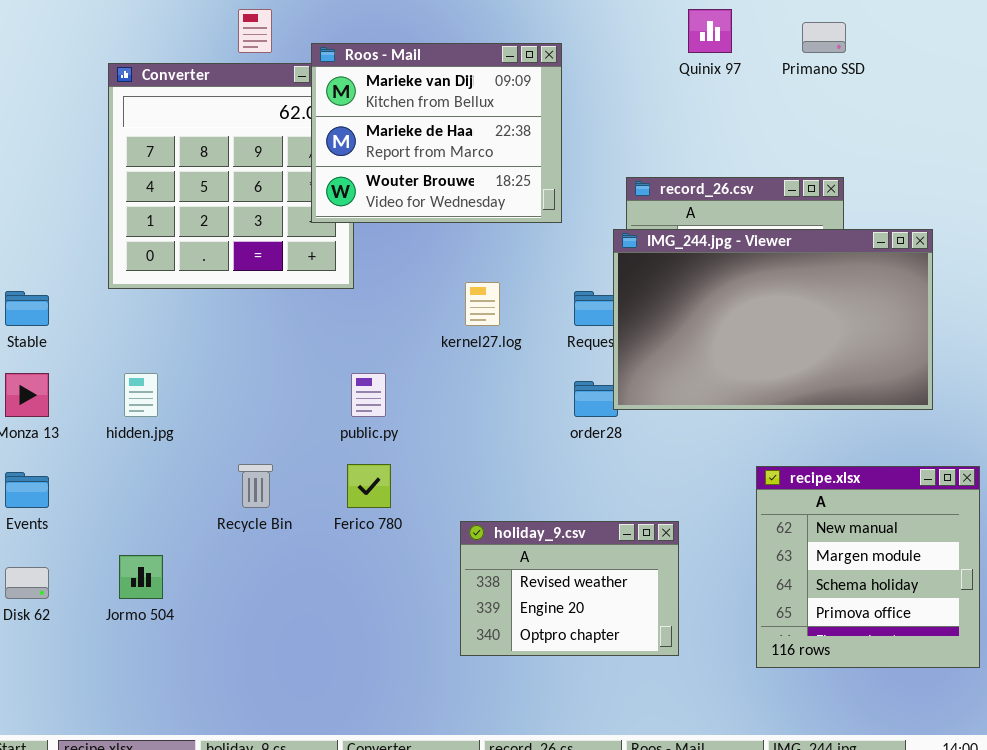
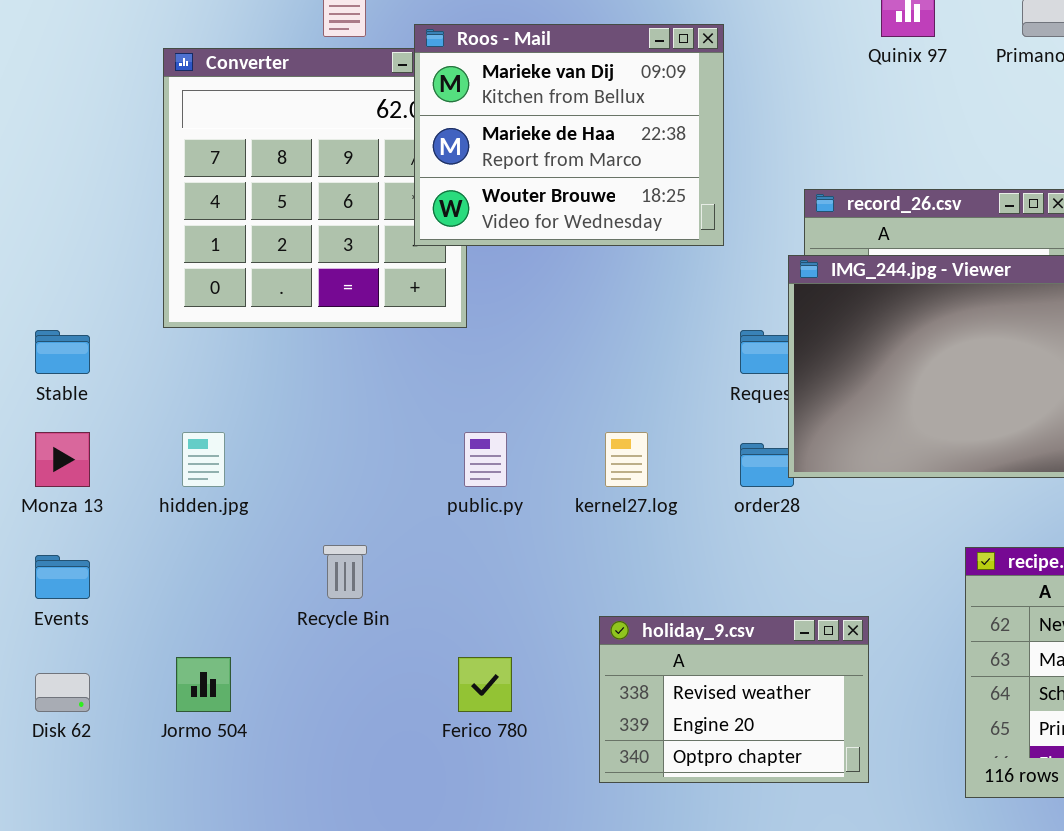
kernel27.log: [465,282,500,326] -> [605,432,648,487], moved
Ferico 780: [347,464,391,508] -> [458,657,512,712], moved

